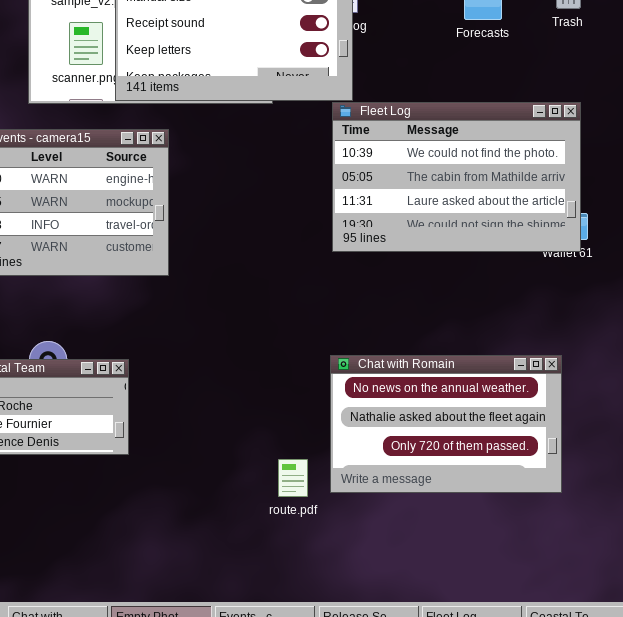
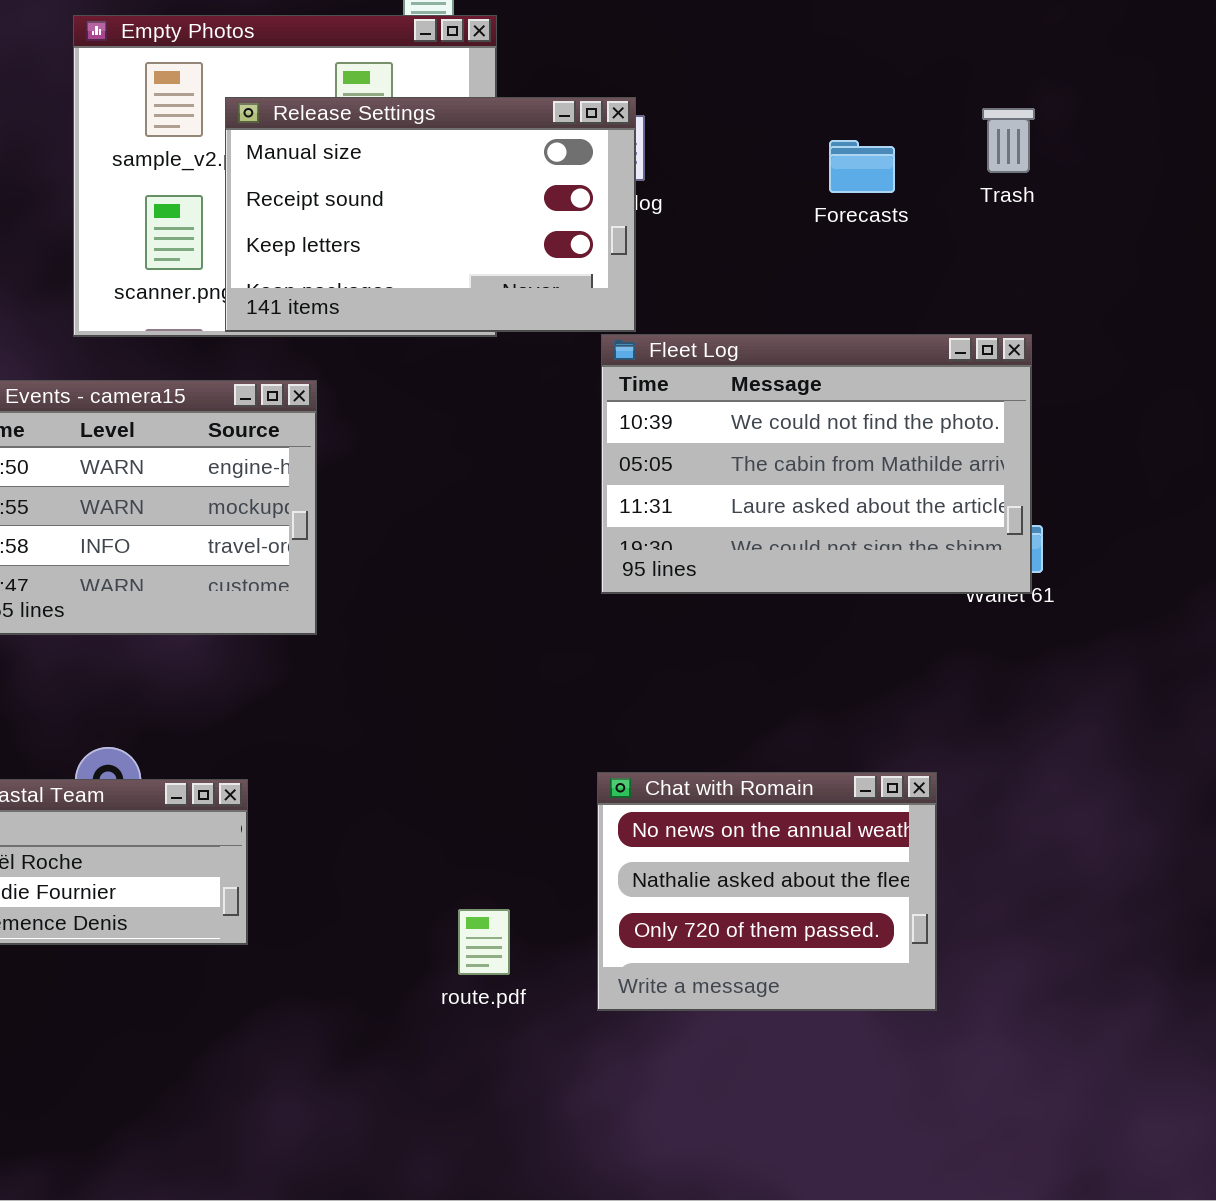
Chat with Romain: [330,355,562,493] -> [597,772,937,1011], resized
route.pdf: [278,459,308,497] -> [458,909,510,975], moved

